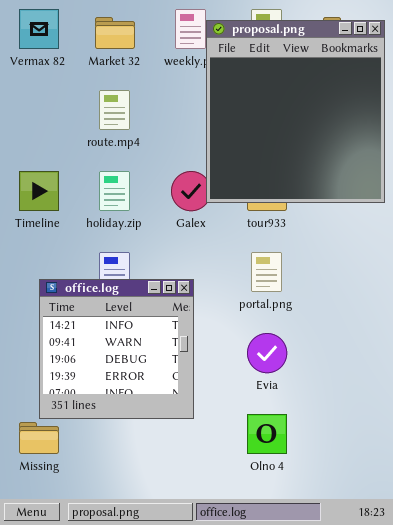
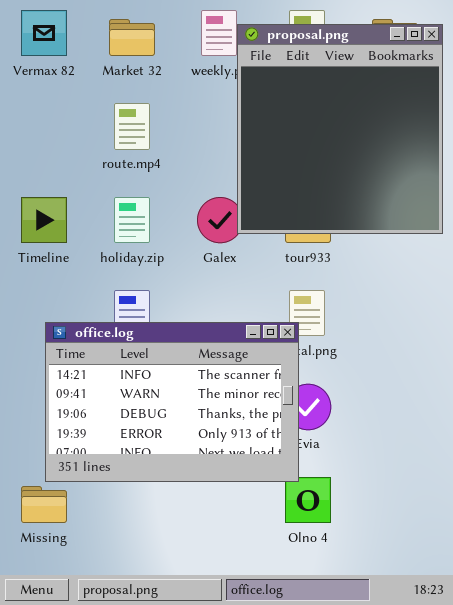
office.log: [39,279,194,419] -> [45,322,299,482], resized

